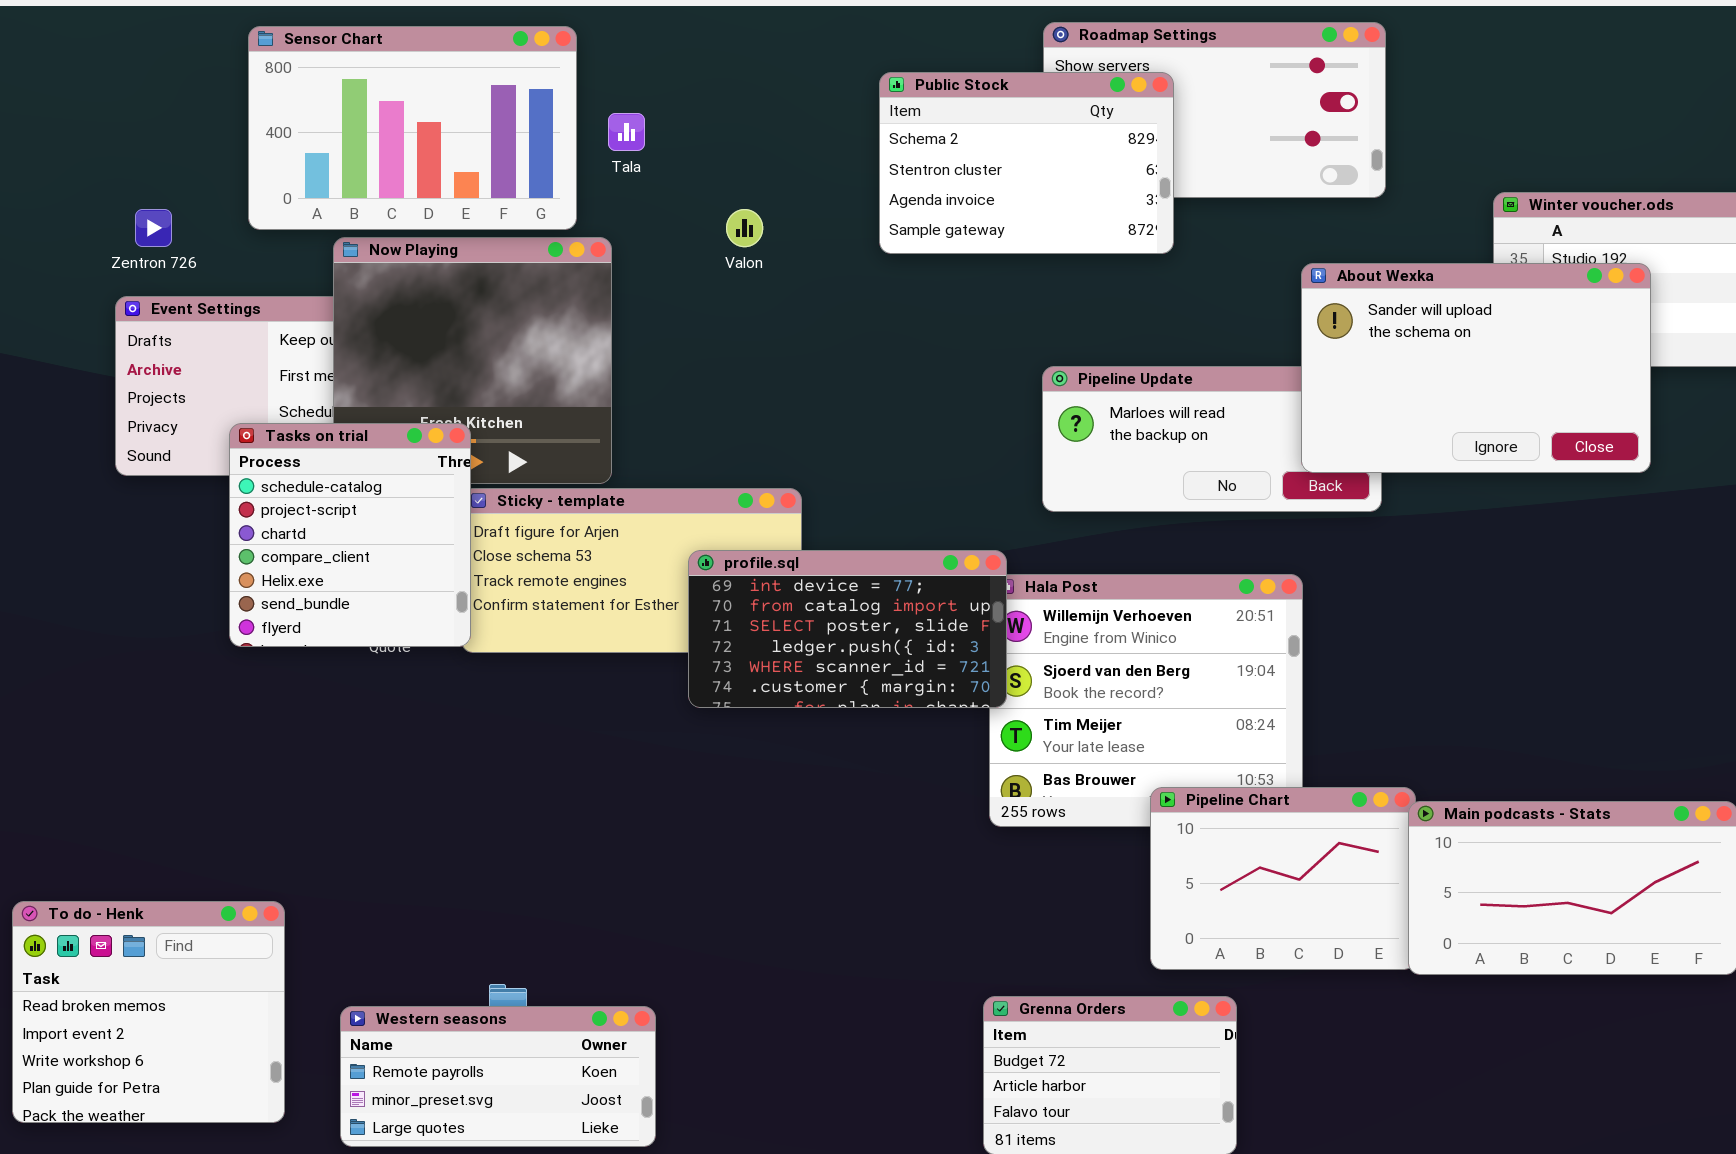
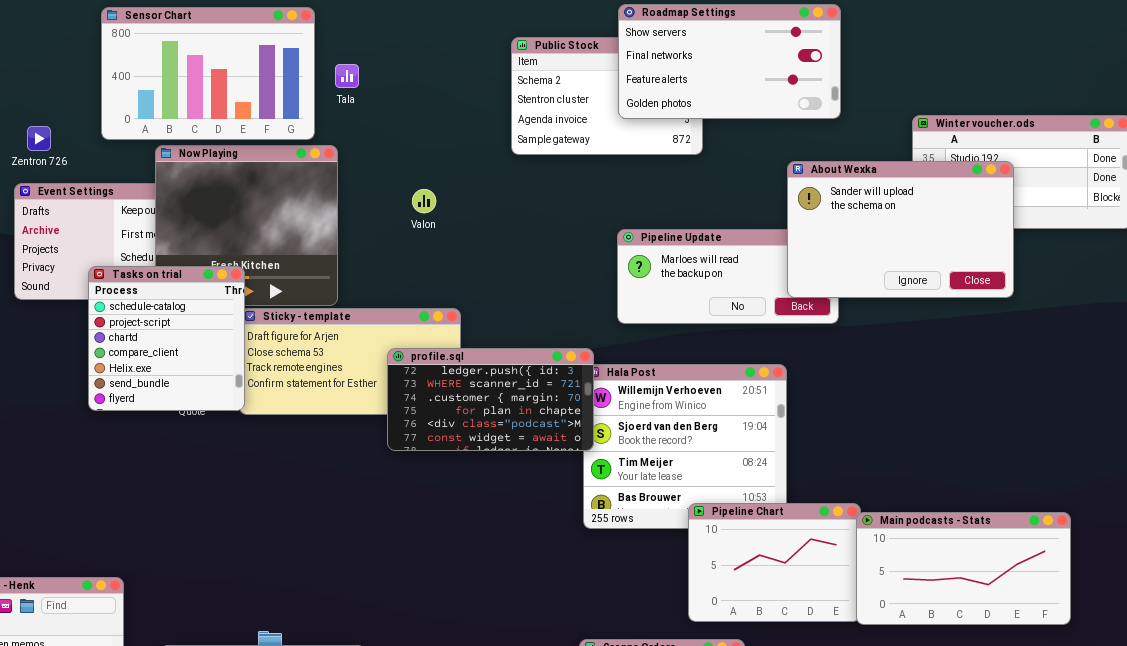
Roadmap Settings: [1043,22,1386,198] -> [618,4,841,119], raised
Valon: [726,209,763,247] -> [412,189,436,213], moved
profile.sql: [688,550,1007,708] -> [387,348,594,451], scrolled down 3 rows

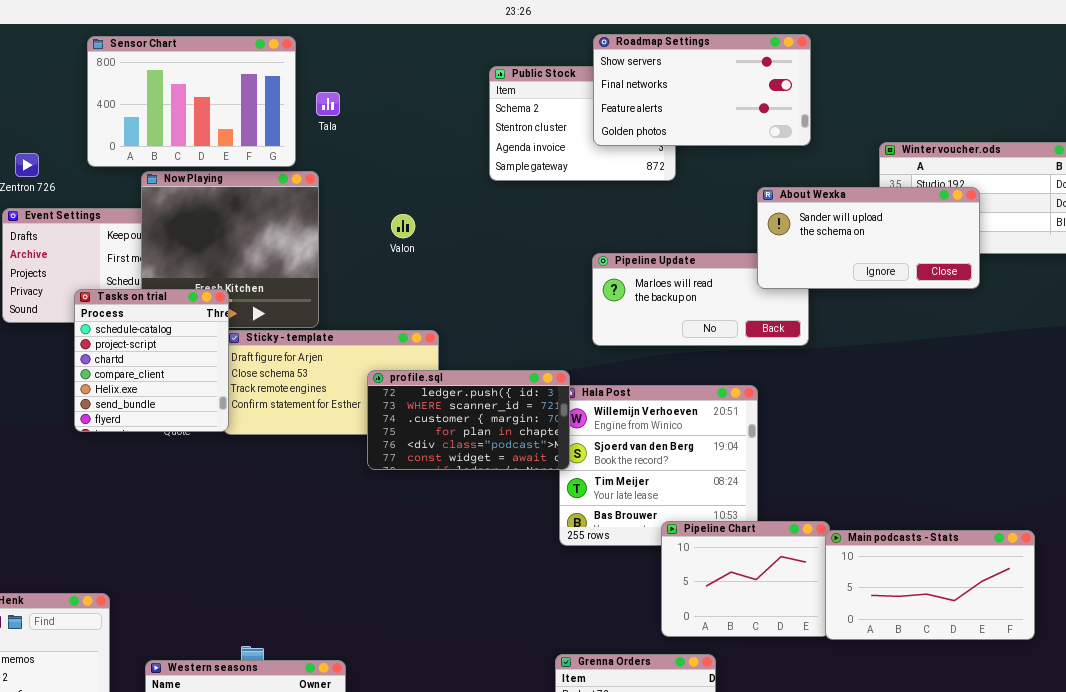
About Wexka: [787,161,1014,298] -> [757,187,980,289], resized

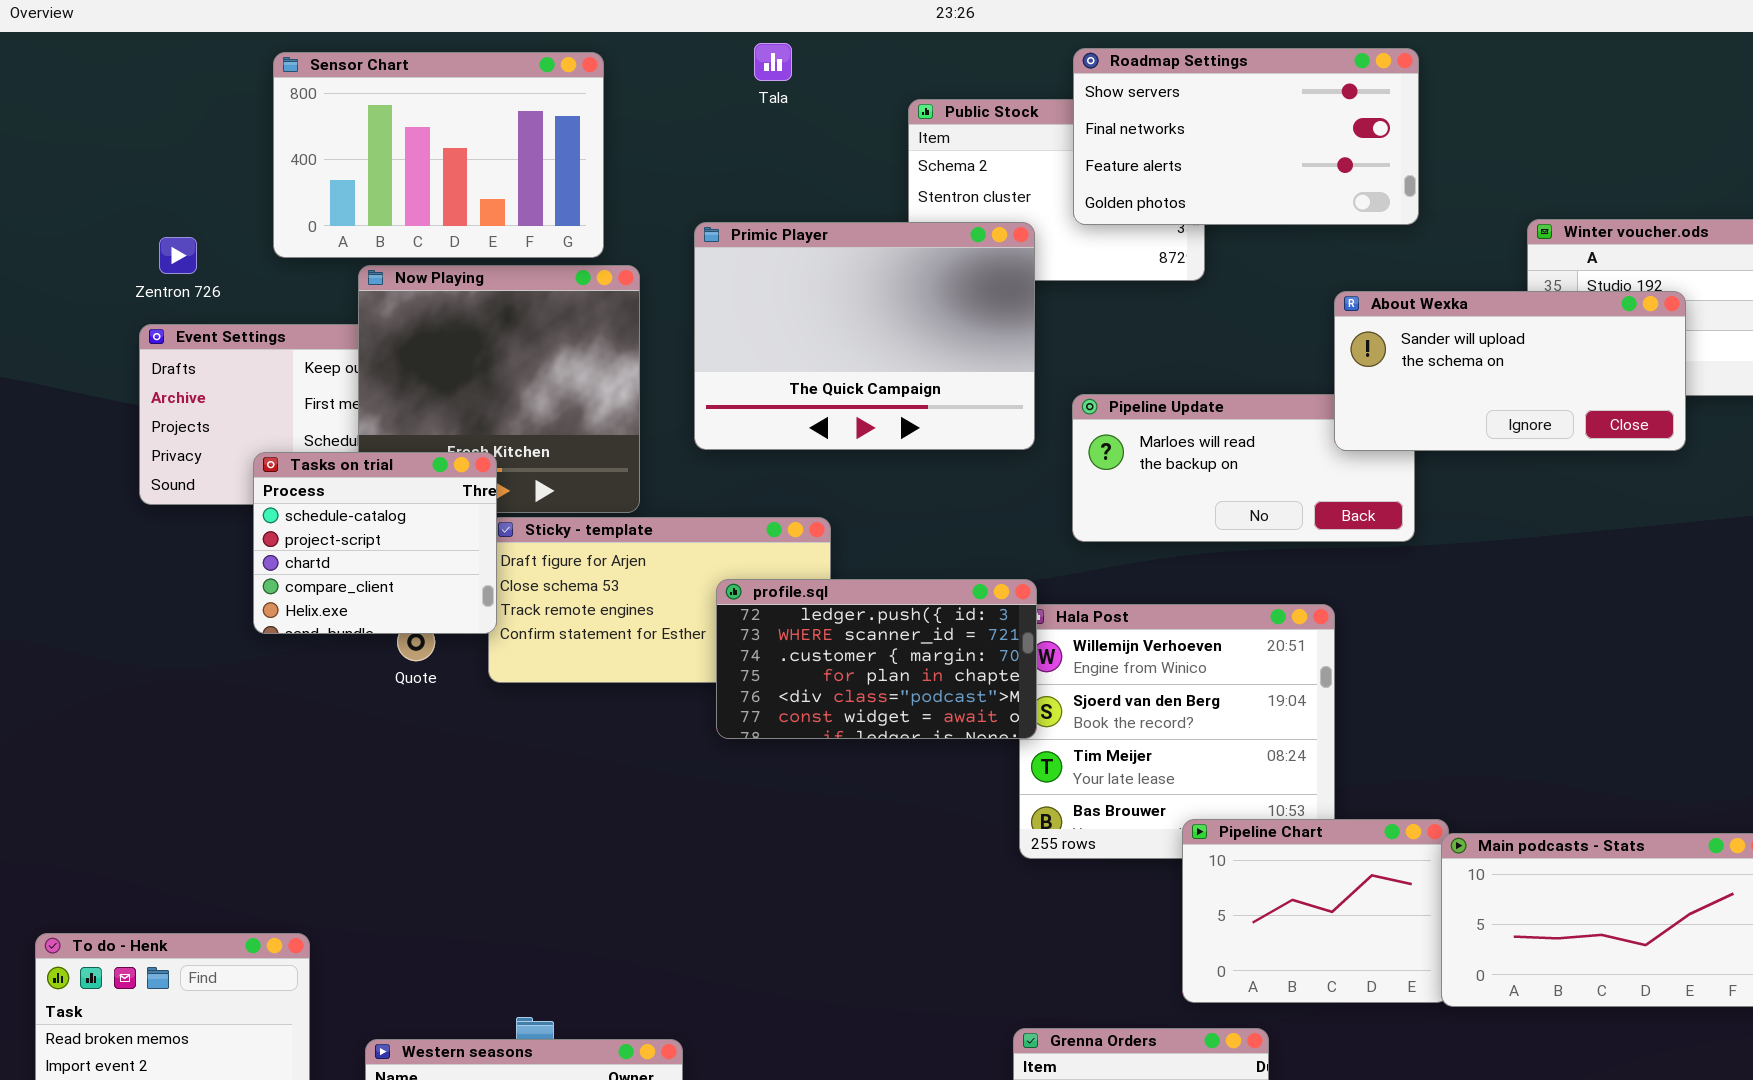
Tala: [316,92,340,116] -> [754,43,792,81], moved
Primic Player: none -> [694,222,1035,450], opened
Tasks on trial: [74,289,229,432] -> [253,452,497,634], resized

